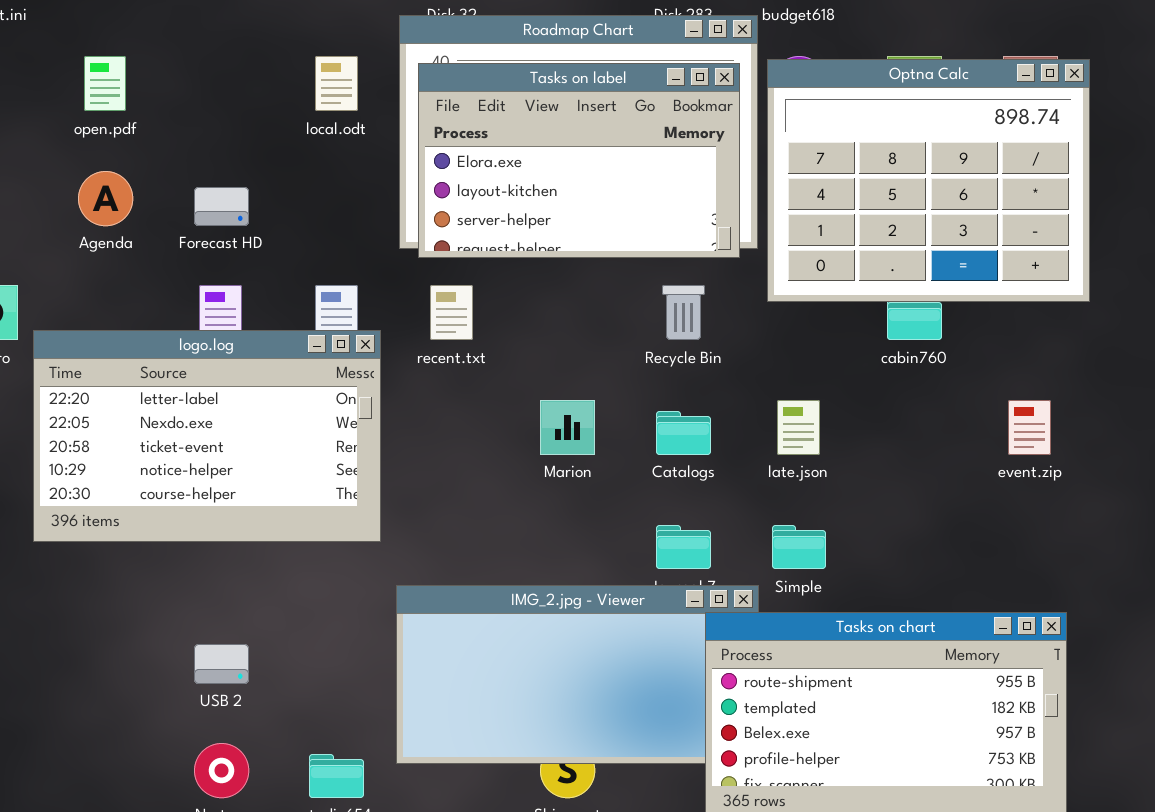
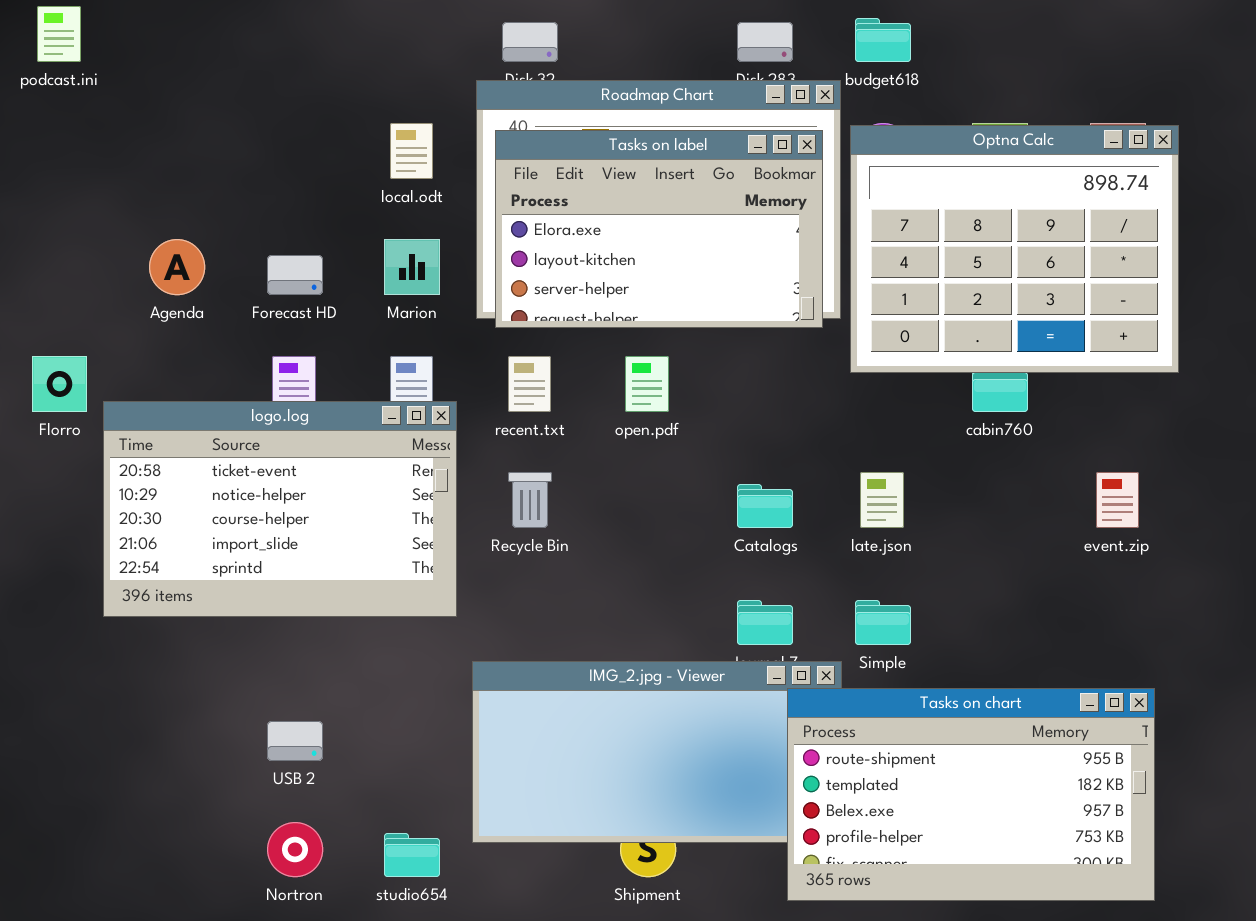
open.pdf: [84,56,126,111] -> [625,356,669,412], moved
Recycle Bin: [662,285,705,340] -> [508,472,552,528], moved
logo.log: [33,330,381,542] -> [103,401,457,617], scrolled down 2 rows
Marion: [540,400,595,455] -> [384,239,440,295], moved

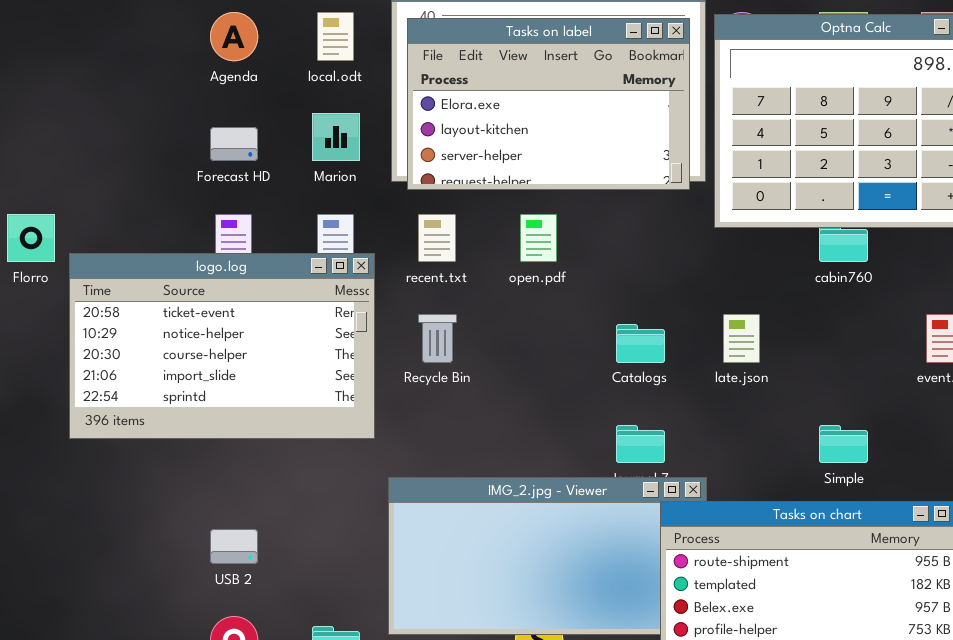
Agenda: [149,239,205,295] -> [210,12,258,61], moved
Simple: [855,600,911,645] -> [819,425,868,463], moved

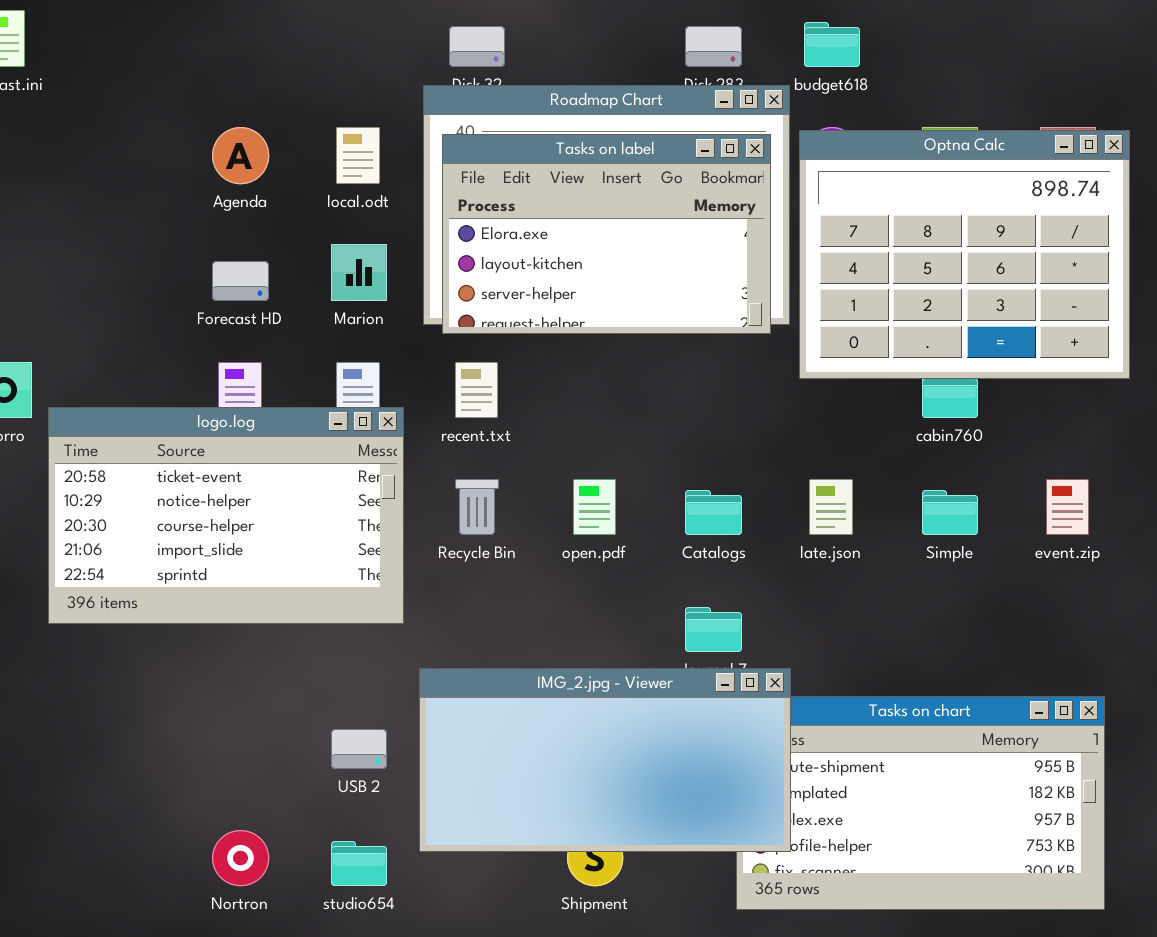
open.pdf: [520,214,557,262] -> [573,479,616,535], moved
Simple: [819,425,868,463] -> [922,490,978,535], moved
IMG_2.jpg - Viewer: [388,477,707,635] -> [419,668,791,852], raised
USB 2: [210,529,258,564] -> [331,729,387,769], moved

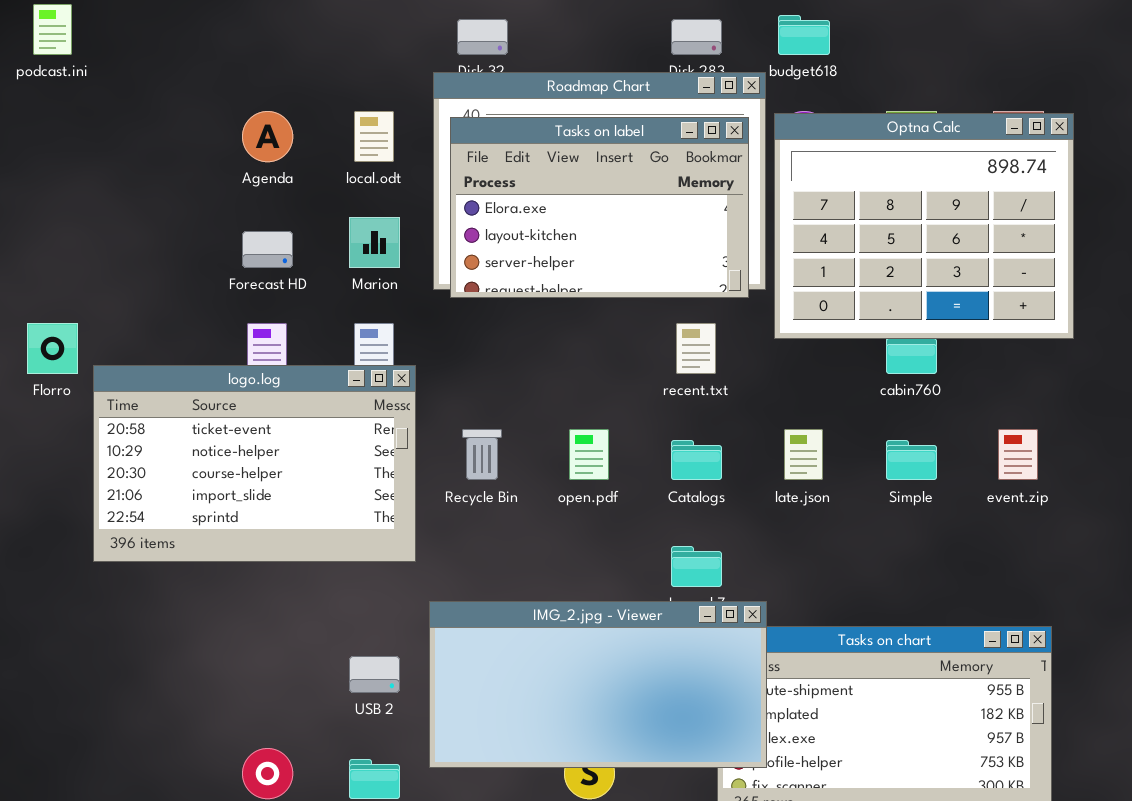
recent.txt: [455,362,498,418] -> [676,323,716,374], moved

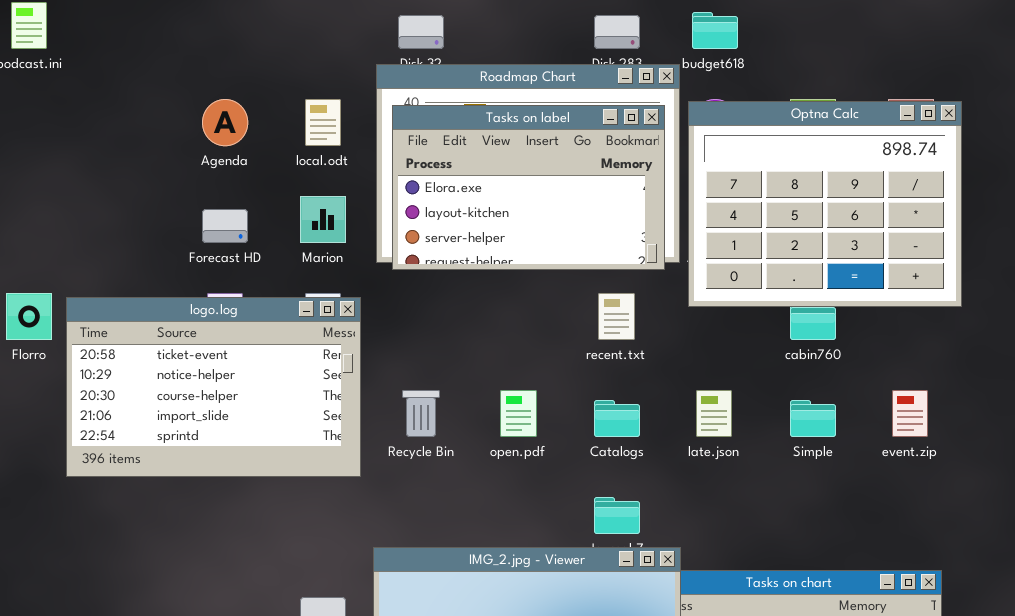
logo.log: [93,365,416,562] -> [66,297,361,477], moved

